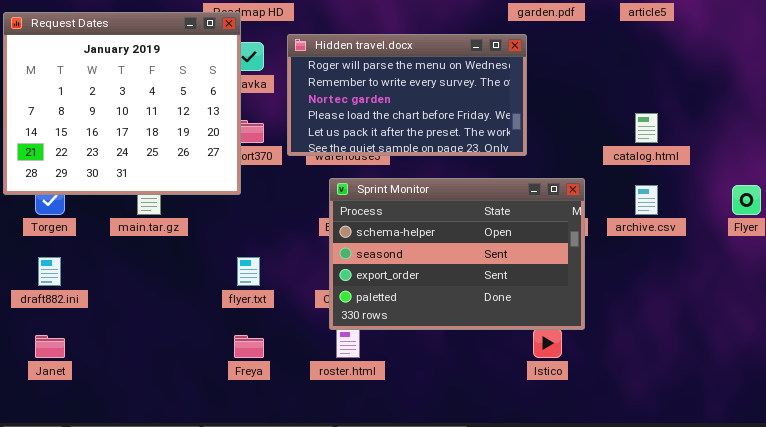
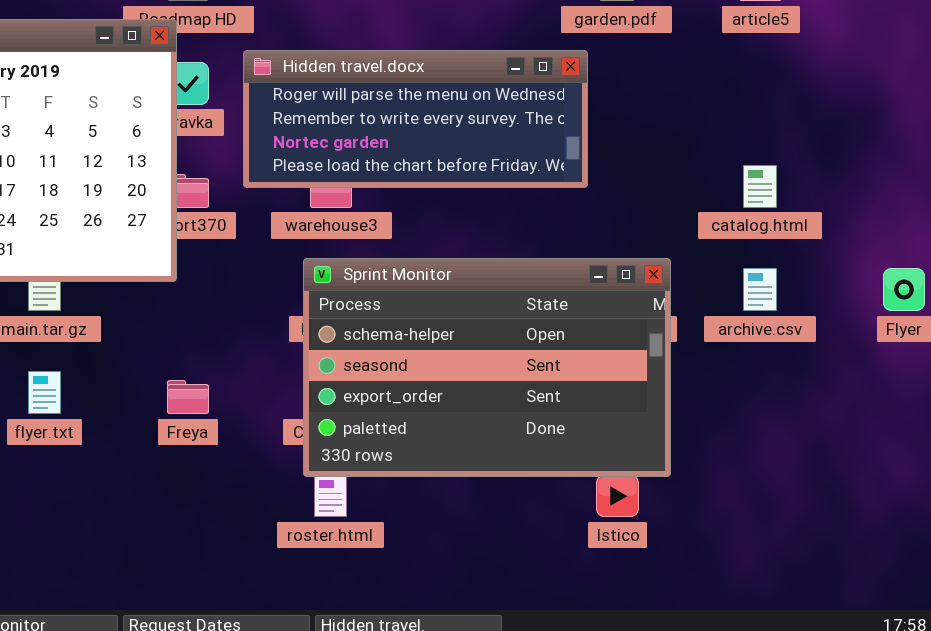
Hidden travel.docx: [287,34,527,156] -> [243,50,588,188], resized
flyer.txt: [237,257,260,286] -> [28,371,61,414], moved
Freya: [234,335,264,358] -> [167,380,209,414], moved

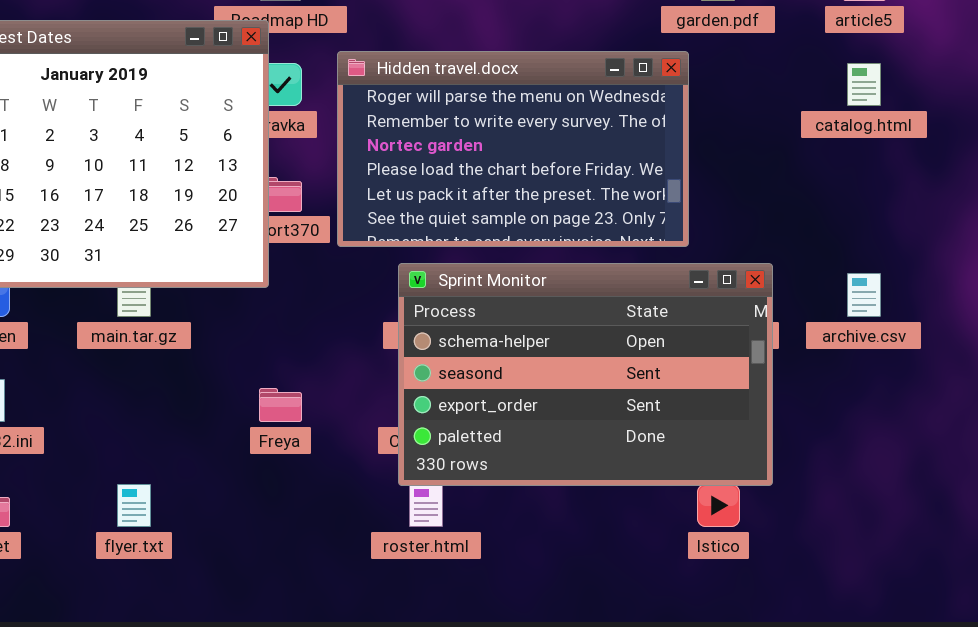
Hidden travel.docx: [243,50,588,188] -> [337,51,689,247], resized
catalog.html: [743,165,777,208] -> [847,63,881,106], moved
flyer.txt: [28,371,61,414] -> [117,484,151,527], moved

